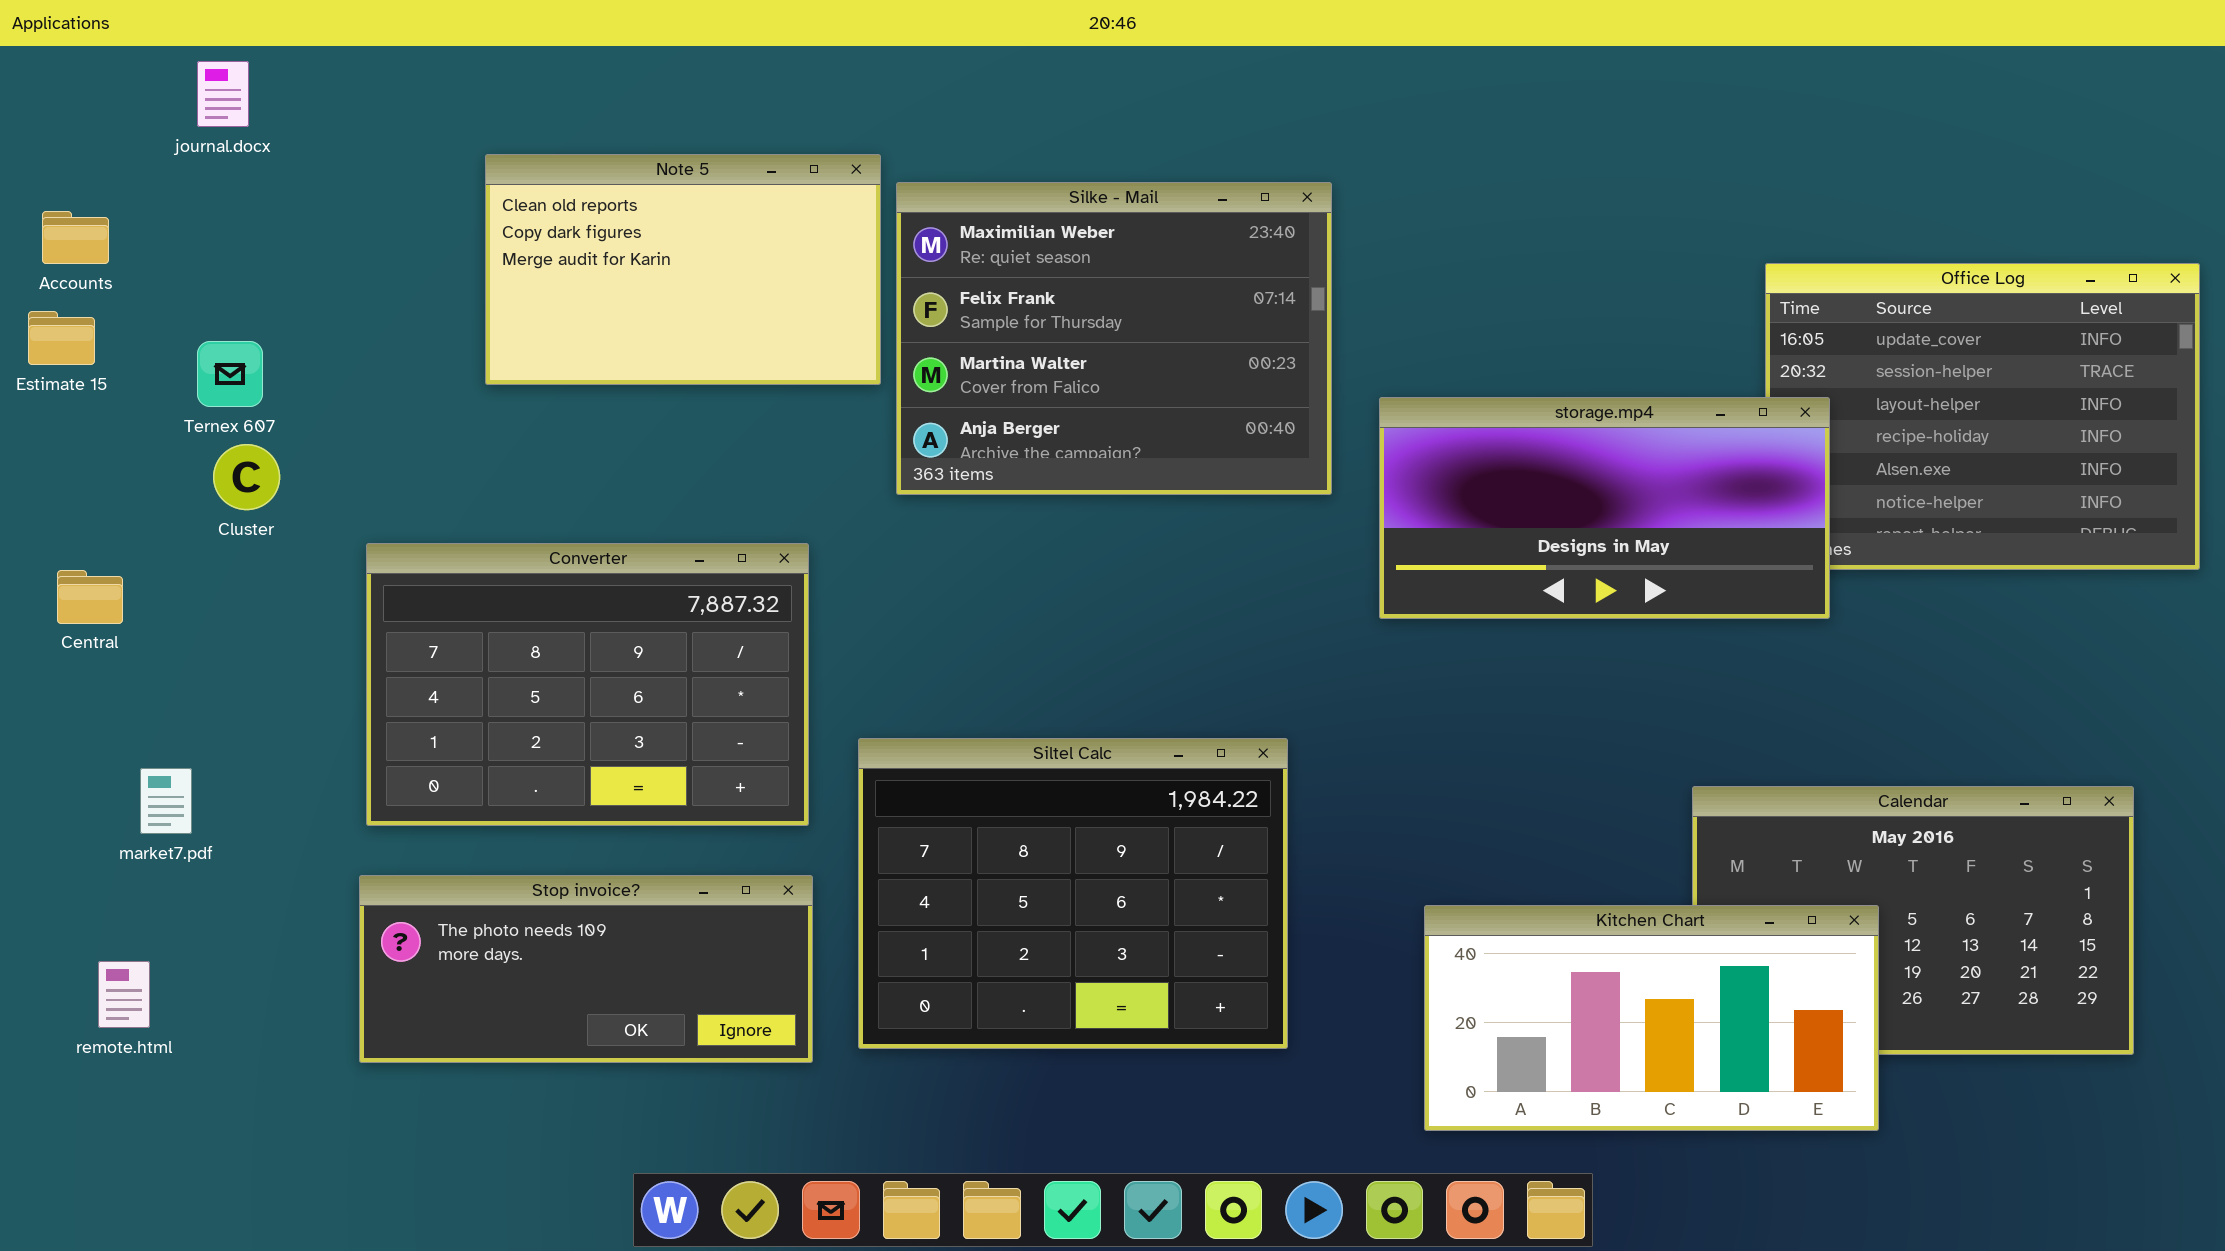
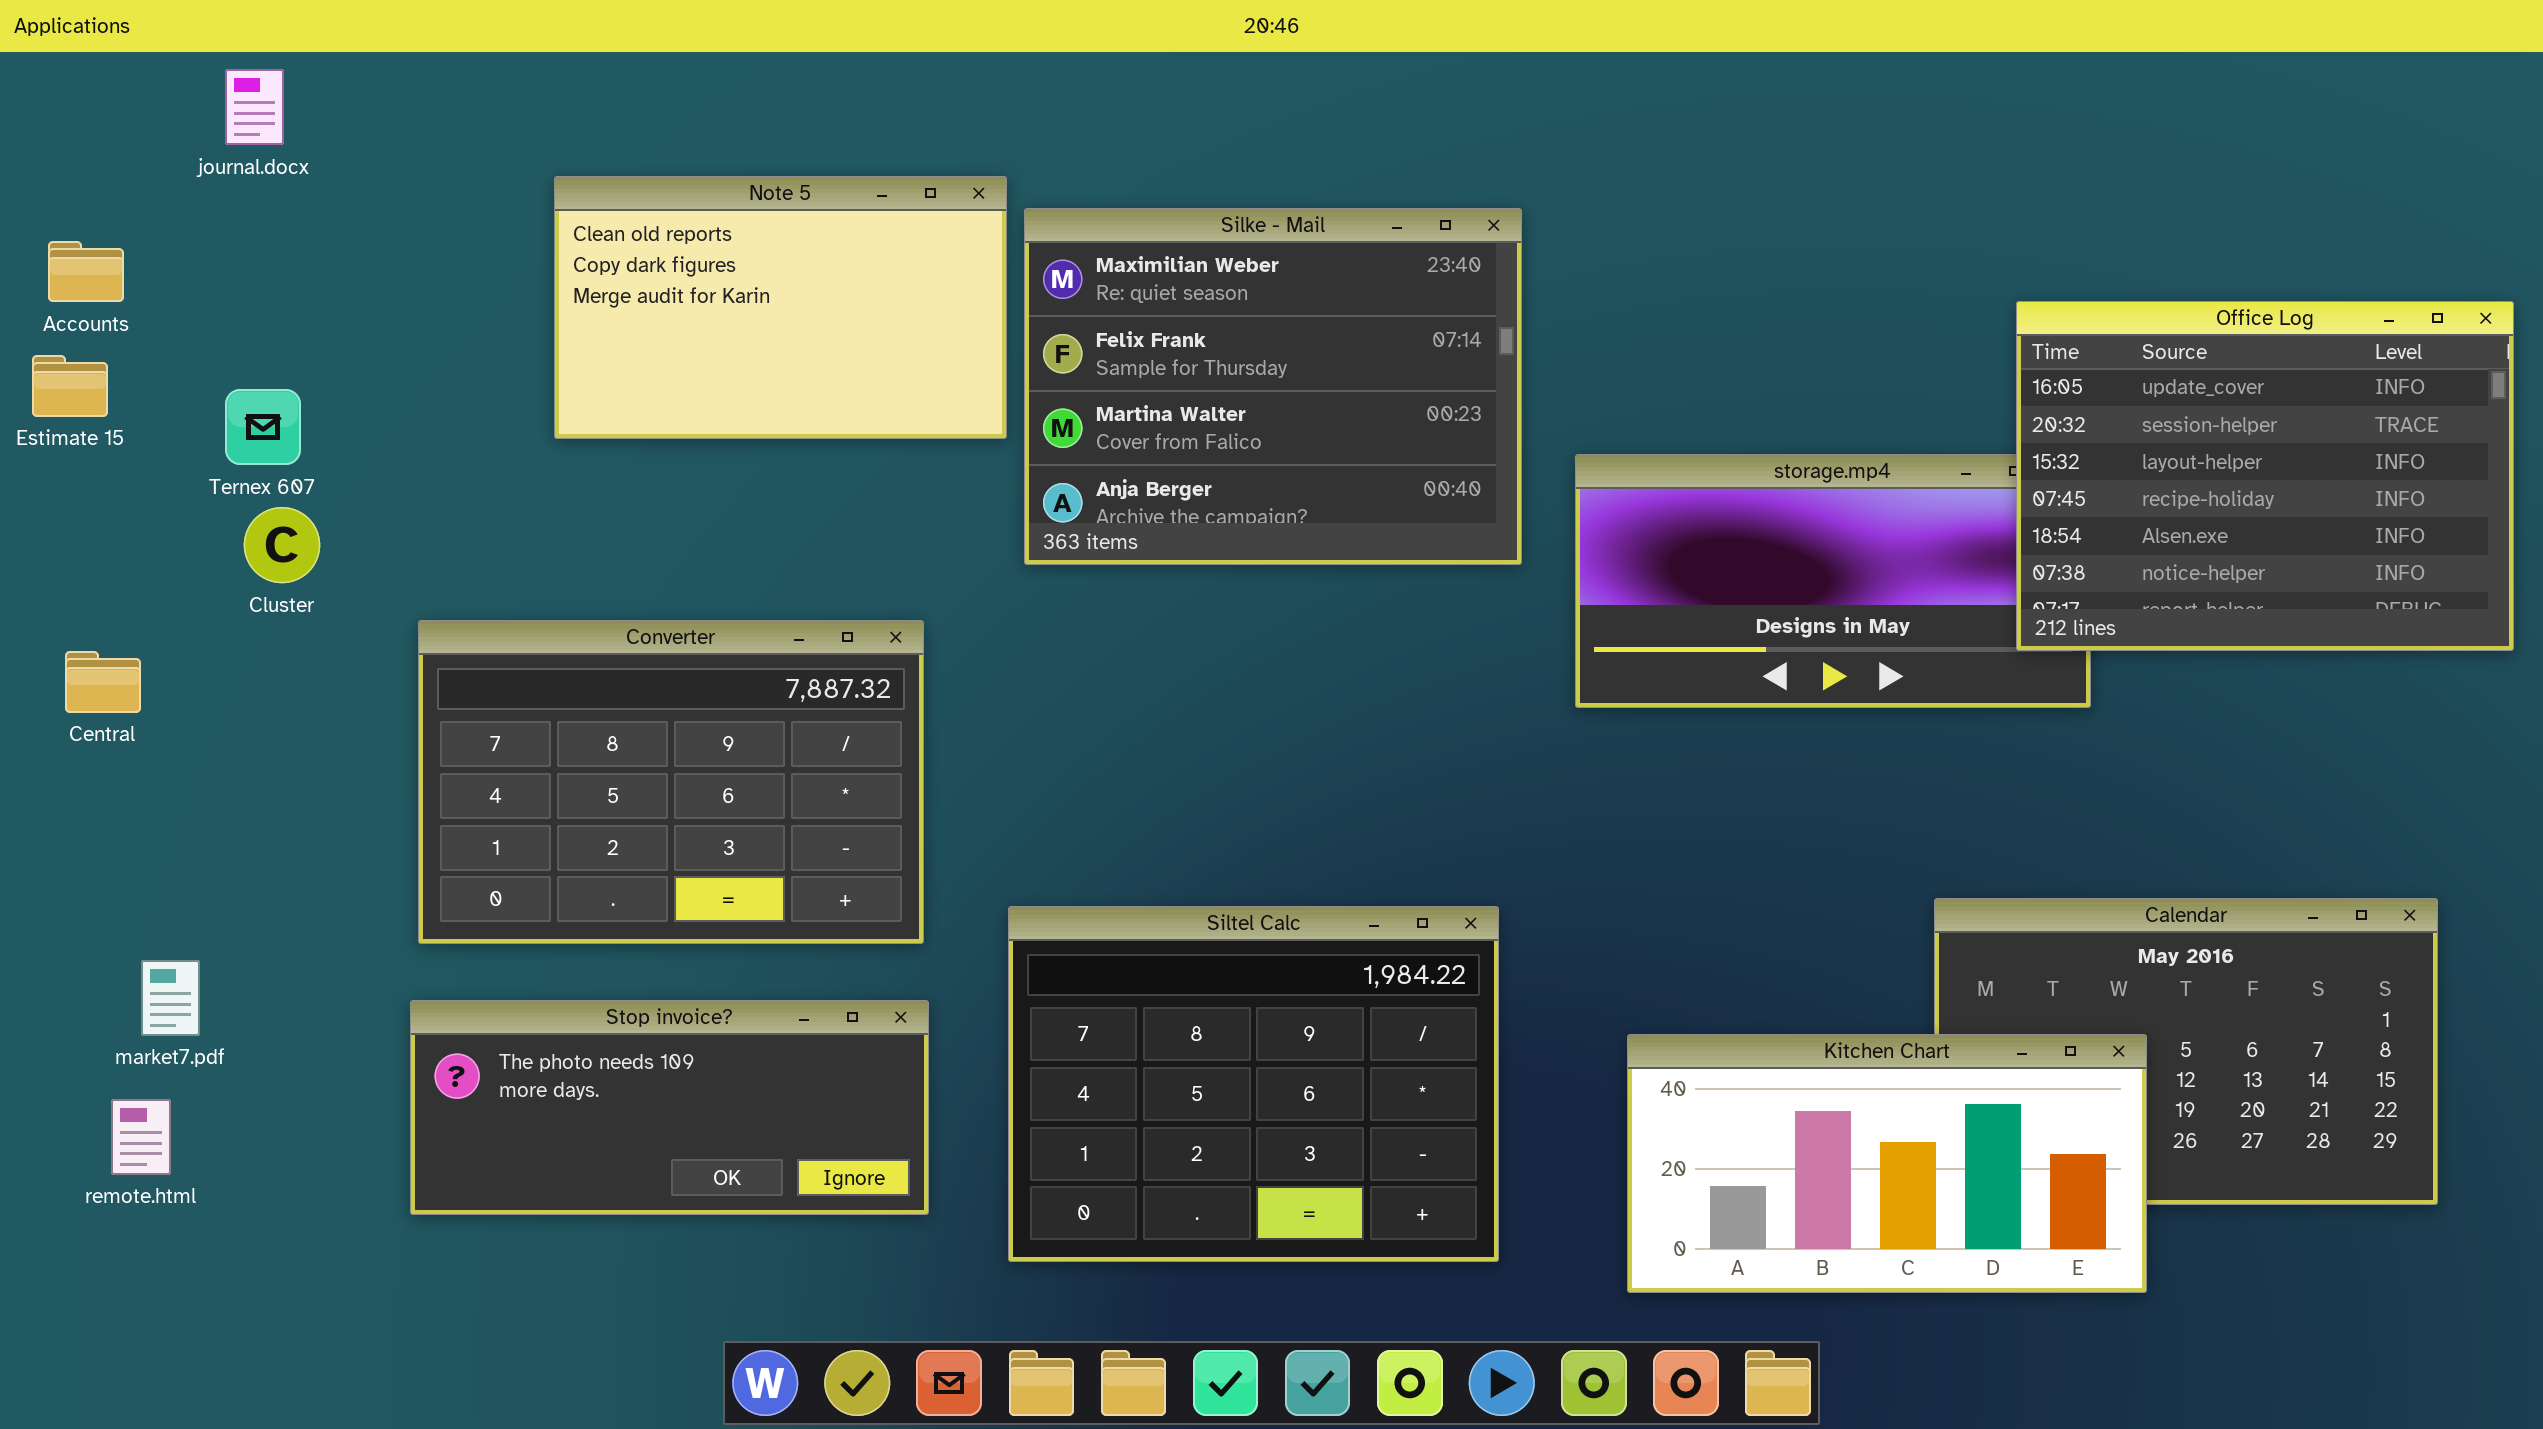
Office Log: [1765,263,2200,570] -> [2016,301,2514,651], raised
Siltel Calc: [858,738,1288,1049] -> [1008,906,1499,1262], moved
market7.pdf: [140,768,192,834] -> [141,960,200,1036], moved

